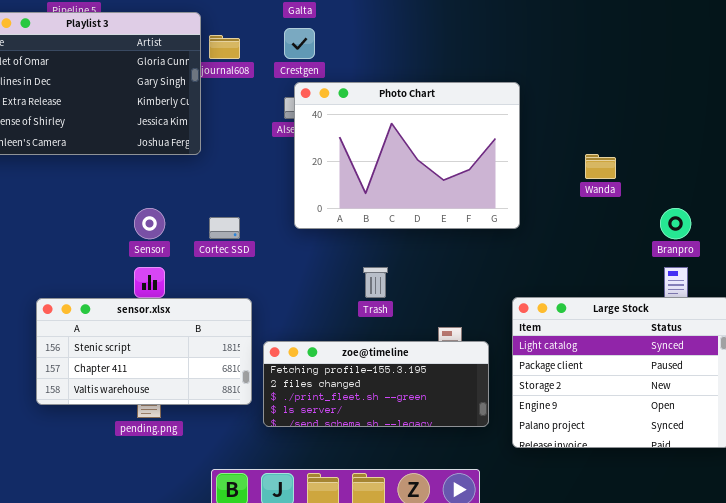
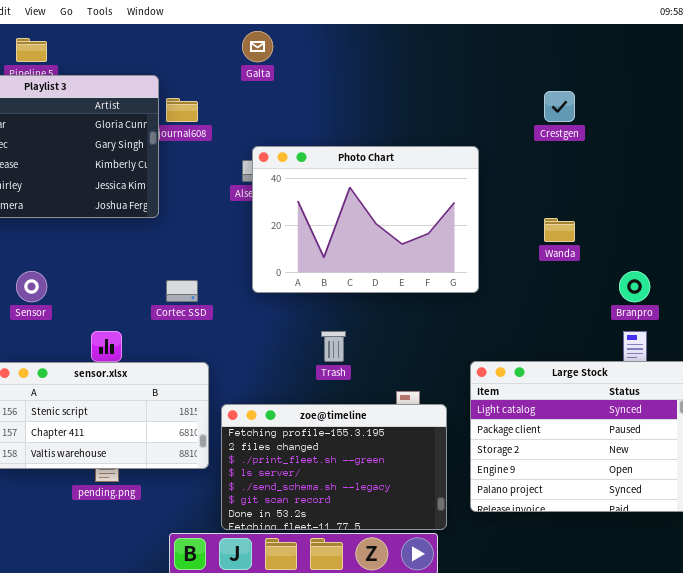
Crestgen: [284,28,315,59] -> [544,91,575,122], moved
Sensor: [134,208,165,239] -> [16,271,47,302], moved
zoe@timeline: [263,341,489,427] -> [221,404,447,530], resized

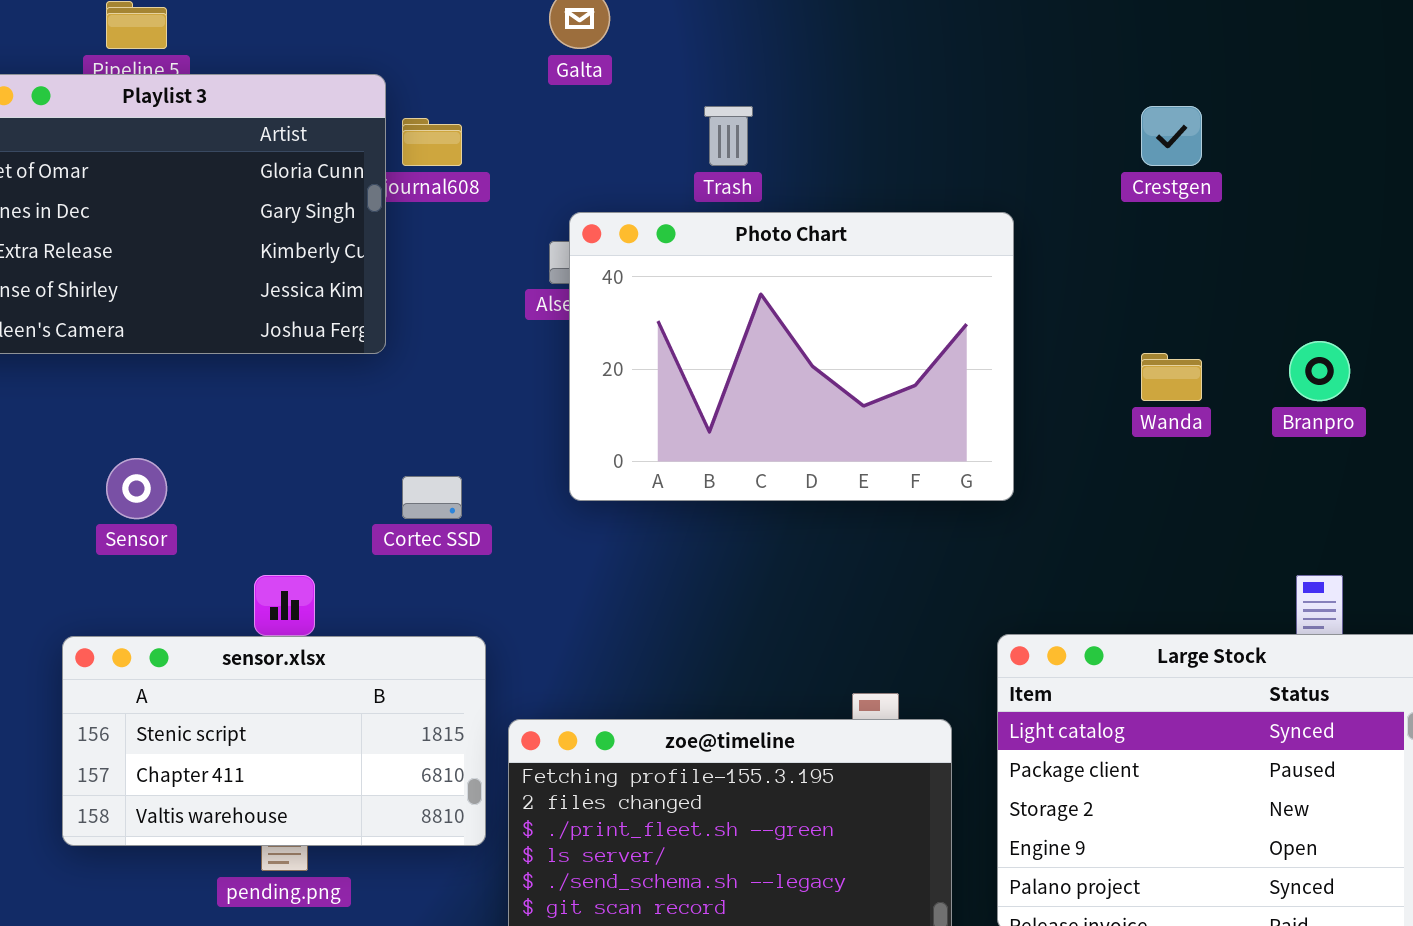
Branpro: [619,271,650,302] -> [1289,341,1350,401], moved
Trash: [321,331,346,362] -> [704,106,753,166], moved

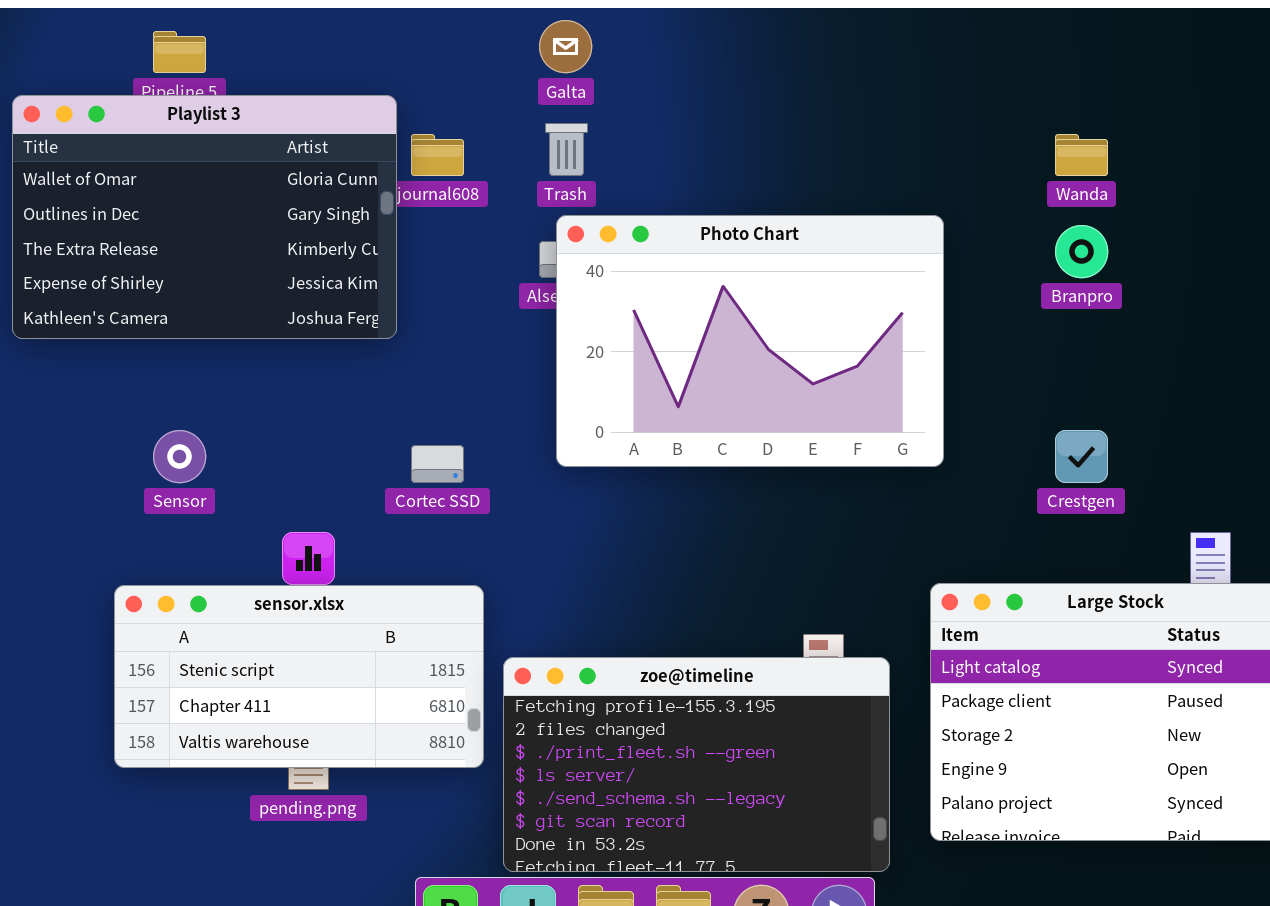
Trash: [704,106,753,166] -> [545,123,588,176], moved
Crestgen: [1141,106,1202,166] -> [1055,430,1108,483], moved
Branpro: [1289,341,1350,401] -> [1055,225,1108,278], moved
Wanda: [1141,353,1202,401] -> [1055,134,1108,176], moved

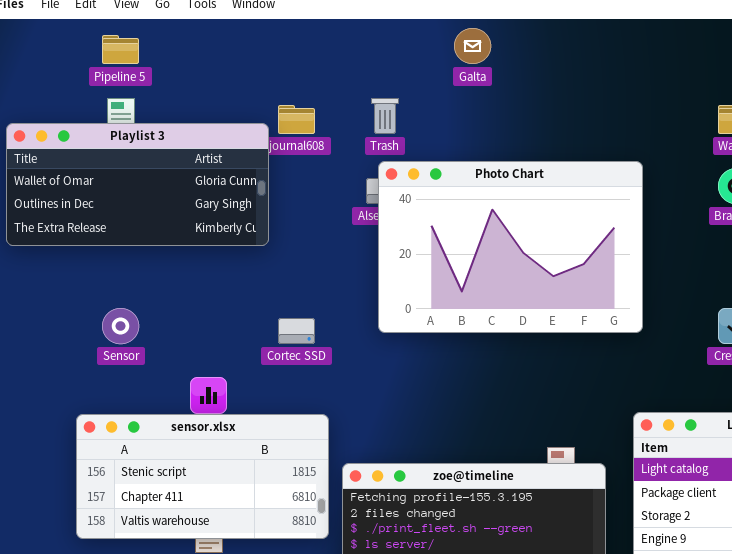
Galta: [539,20,592,73] -> [454,28,491,64], moved
Playlist 3: [12,95,397,339] -> [6,123,269,246], resized

